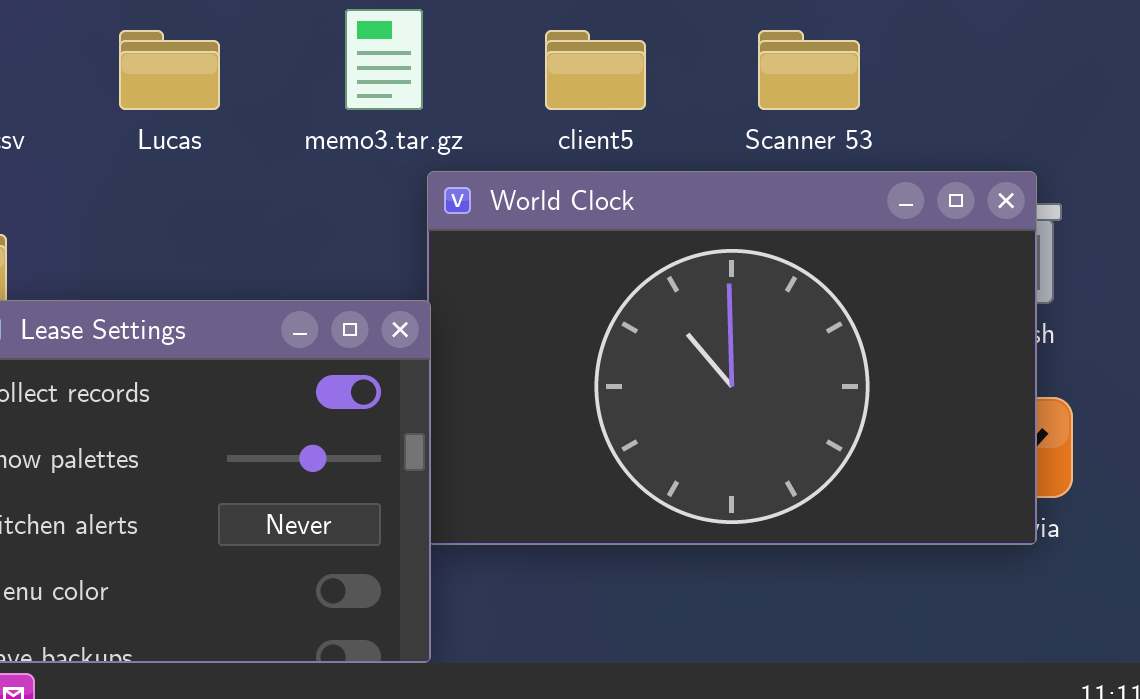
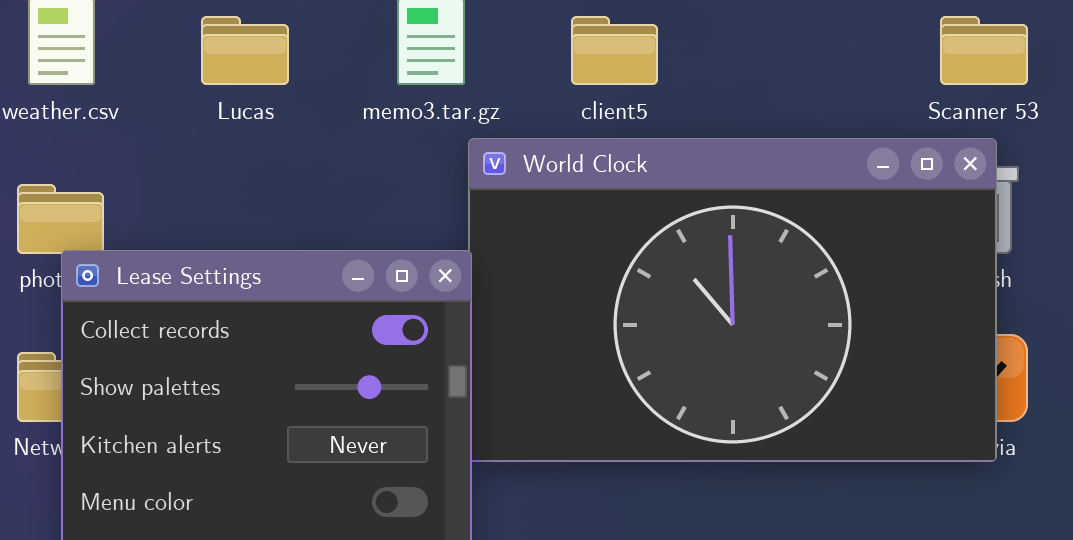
Scanner 53: [758,30,860,110] -> [940,16,1028,85], moved

